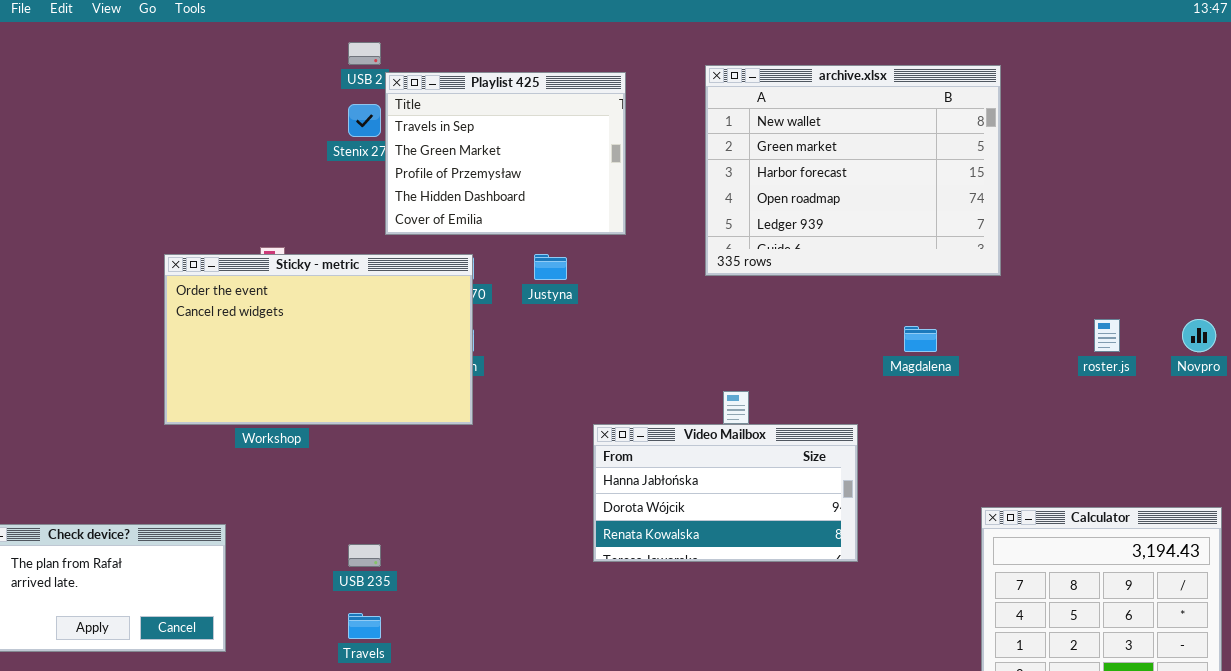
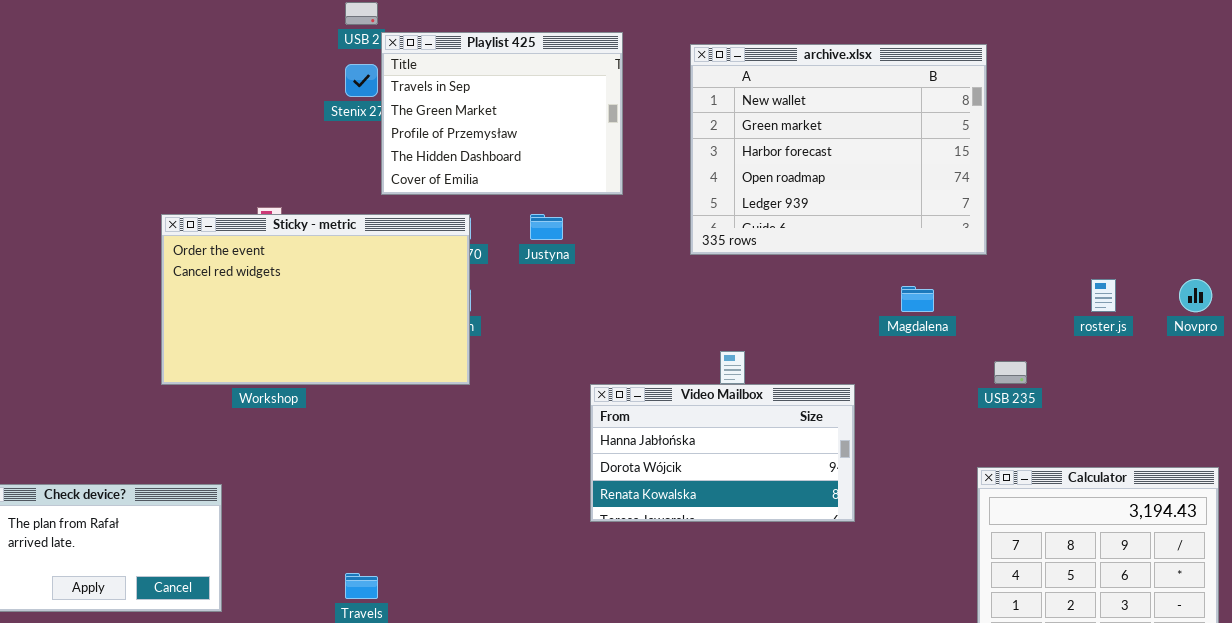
archive.xlsx: [705,65,1001,276] -> [690,44,987,255], moved
USB 235: [348,544,381,567] -> [994,361,1027,384], moved

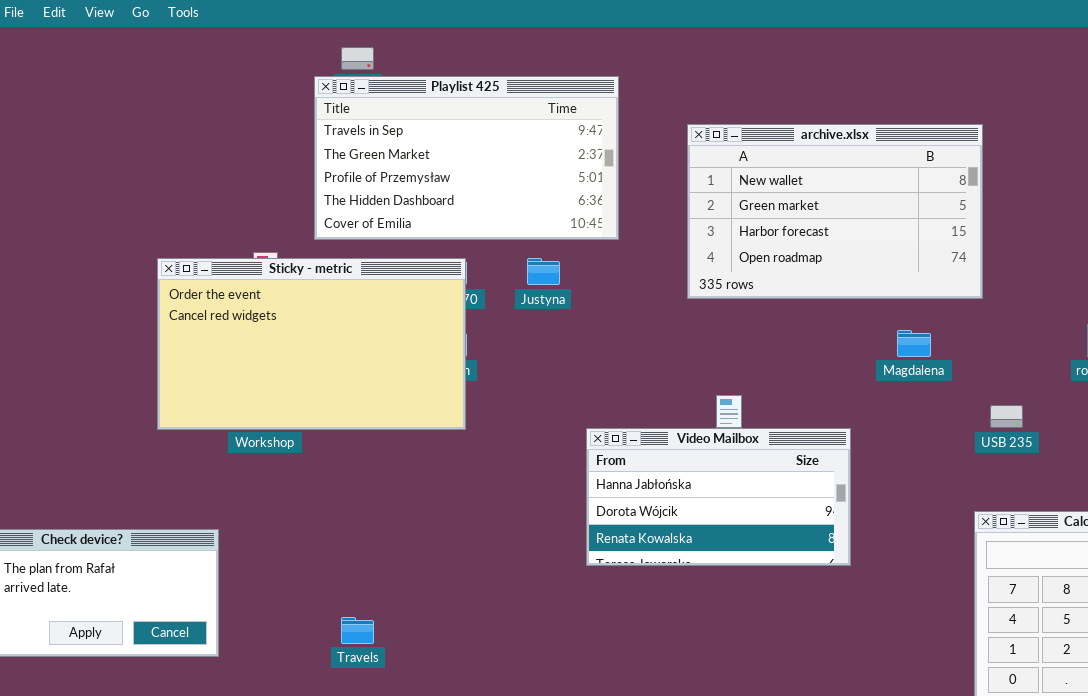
Playlist 425: [381,32,623,195] -> [314,76,619,240], resized
archive.xlsx: [690,44,987,255] -> [687,124,983,299], resized

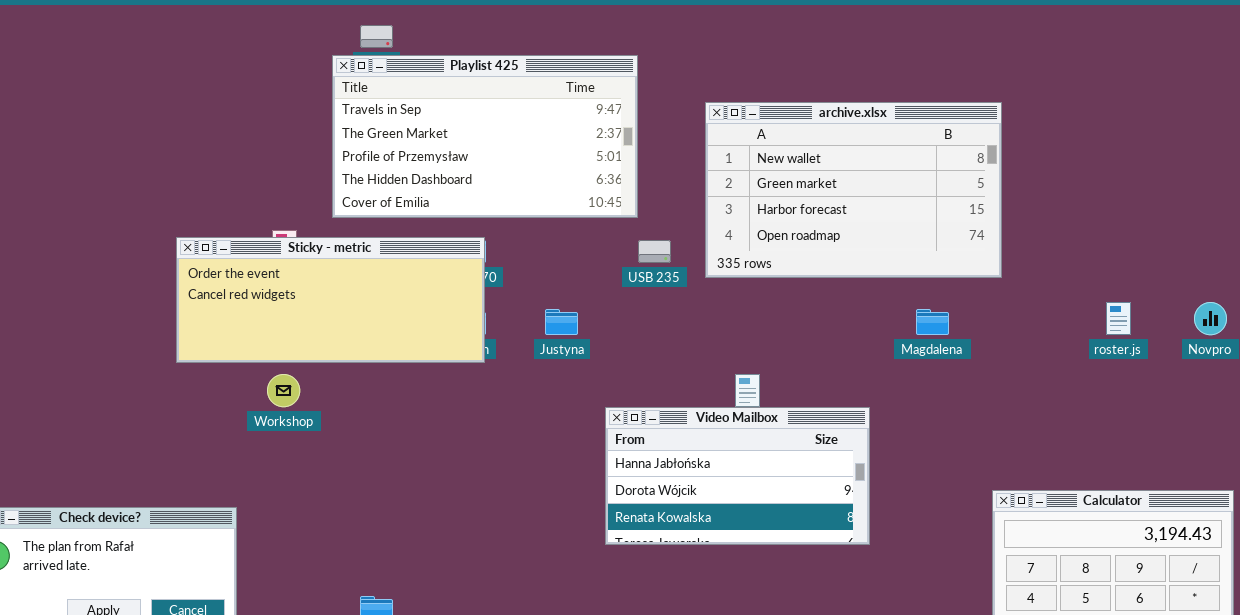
Sticky - metric: [157,258,466,430] -> [176,237,485,363], resized
Justyna: [527,258,560,285] -> [545,309,578,335], moved
USB 235: [990,405,1023,428] -> [638,240,671,263], moved

